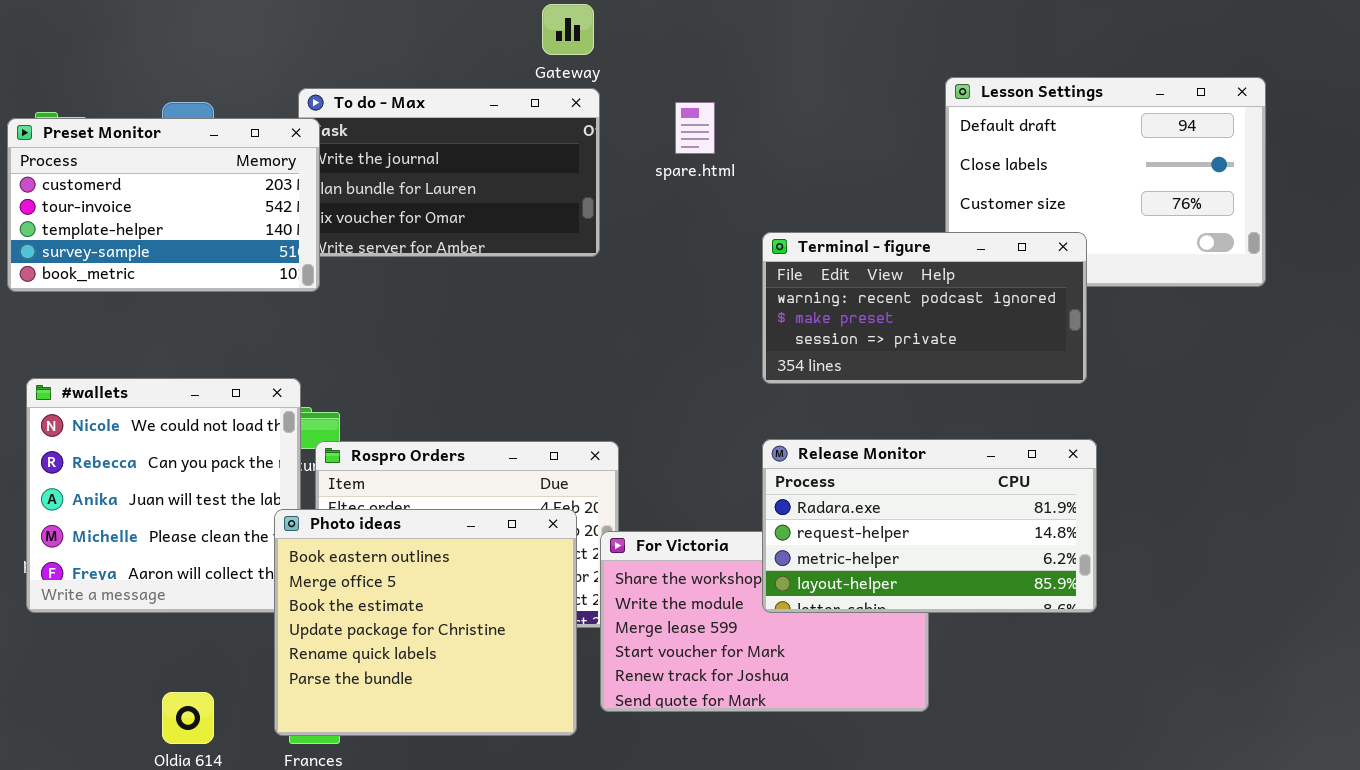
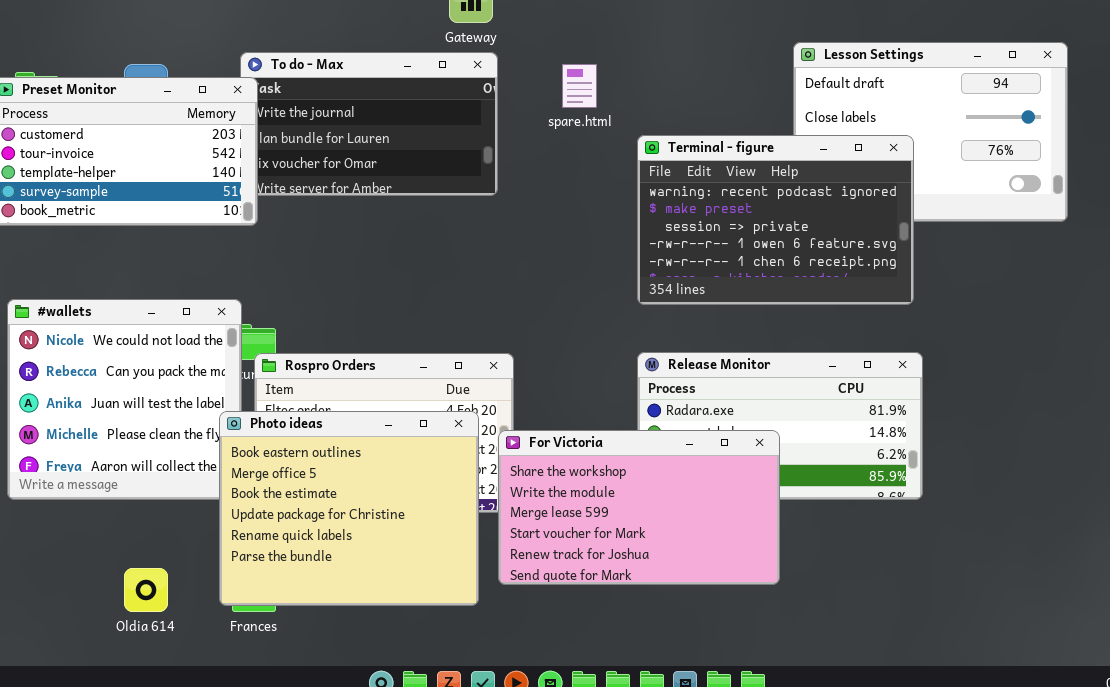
Terminal - figure: [762,232,1087,384] -> [637,135,914,305], resized
For Victoria: [600,531,929,712] -> [498,430,780,585], raised

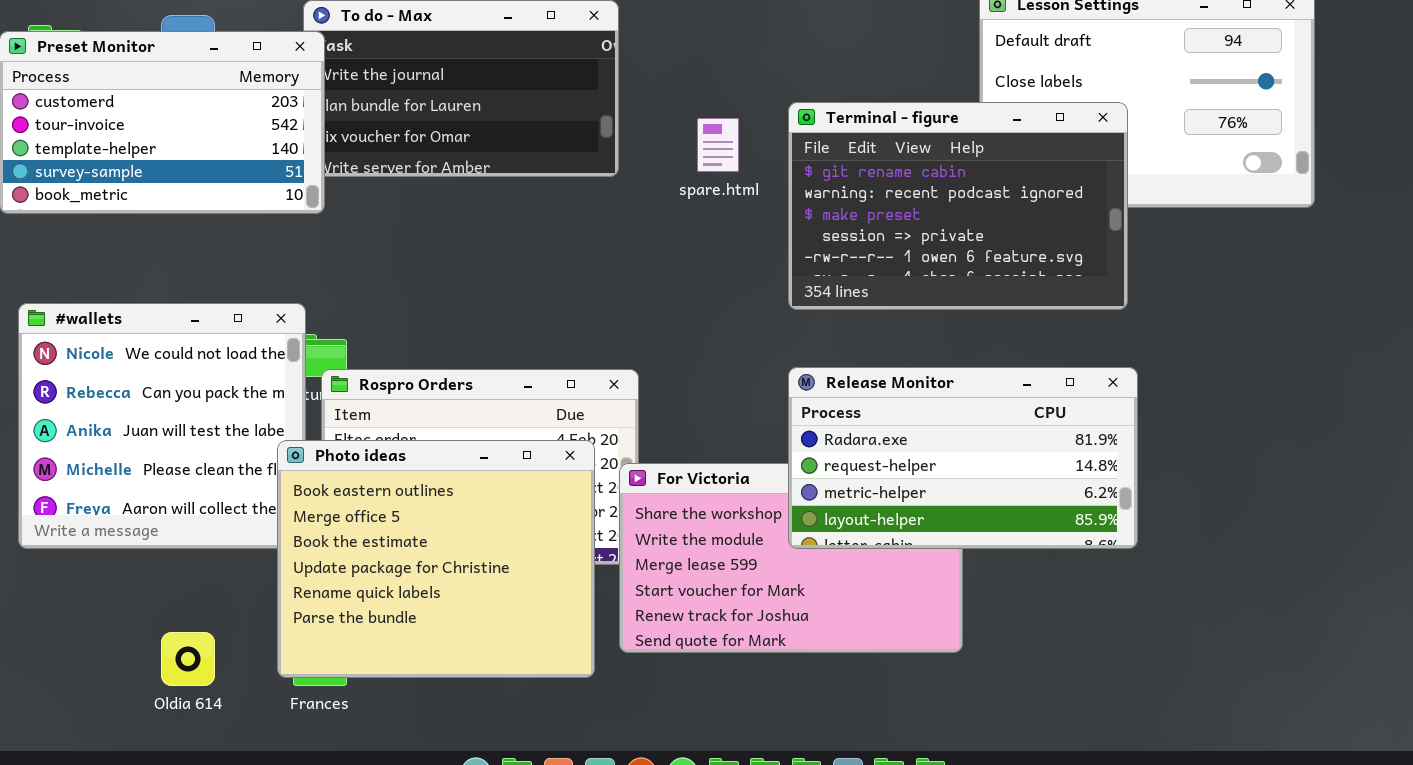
spare.html: [562,64,597,108] -> [697,118,739,172], moved
Terminal - figure: [637,135,914,305] -> [788,102,1128,310], scrolled up 1 row
Release Monitor: [637,352,923,500] -> [788,367,1138,549], raised

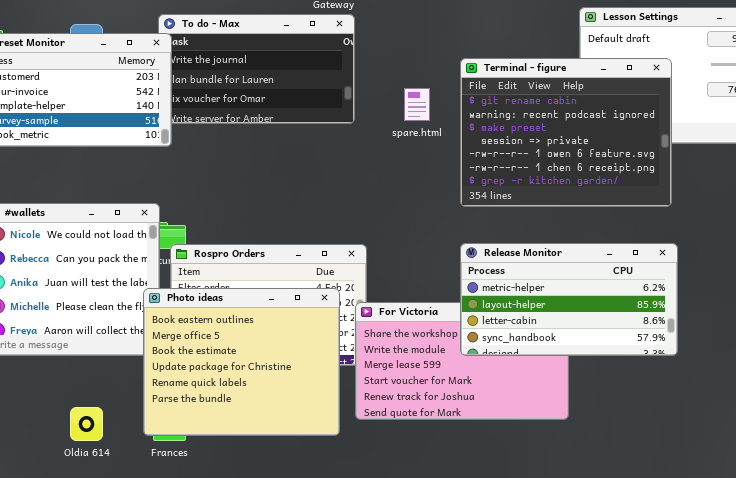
Terminal - figure: [788,102,1128,310] -> [460,58,672,207], resized
Release Monitor: [788,367,1138,549] -> [460,243,678,356], scrolled down 2 rows

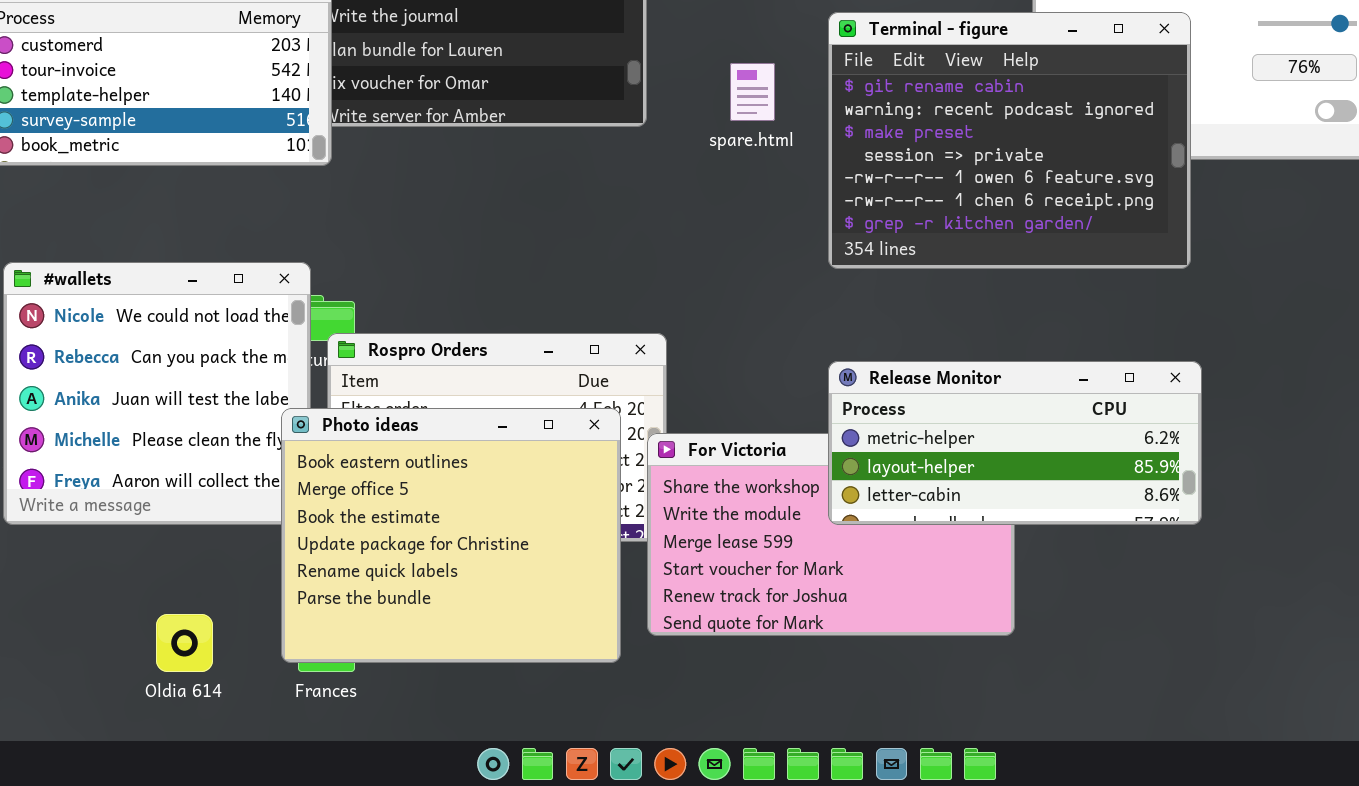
Release Monitor: [460,243,678,356] -> [828,361,1202,525], resized

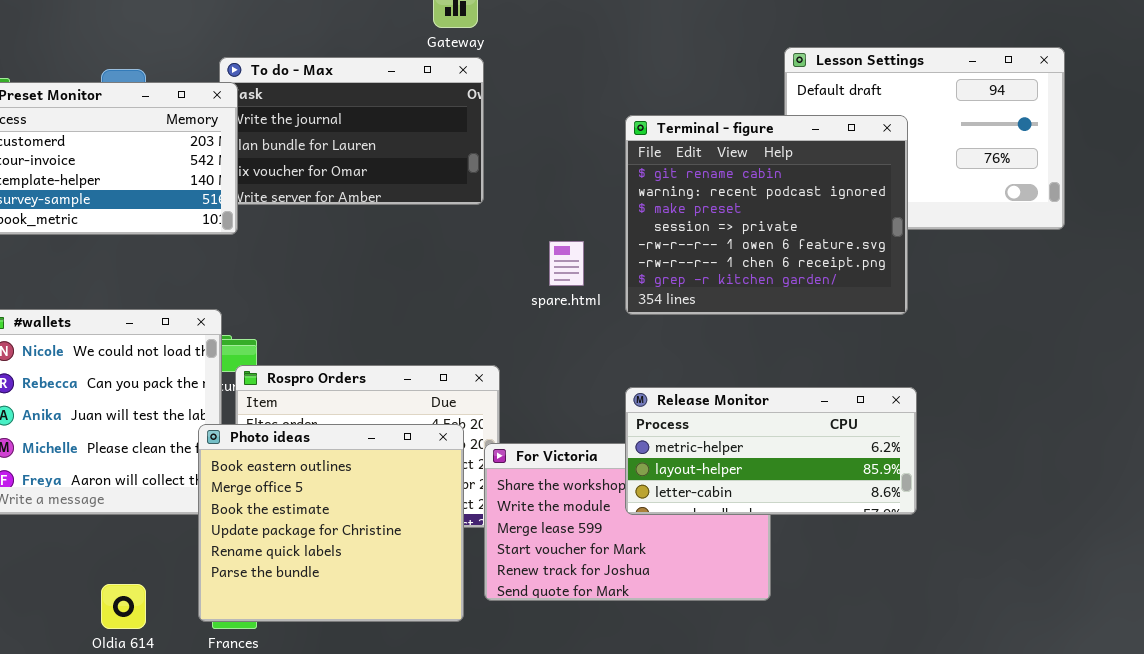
spare.html: [730,63,775,121] -> [549,241,584,286], moved

